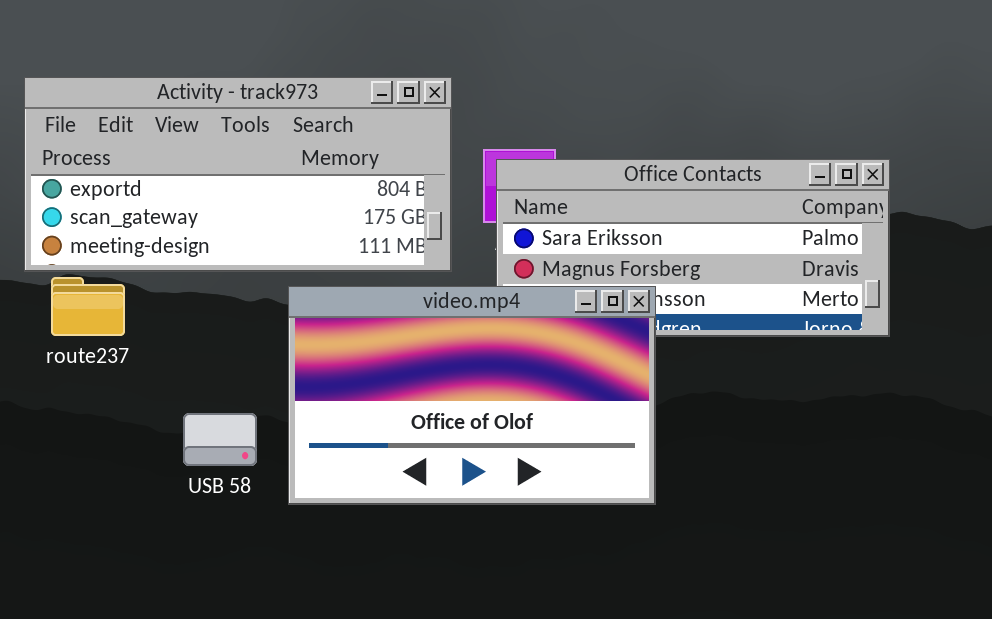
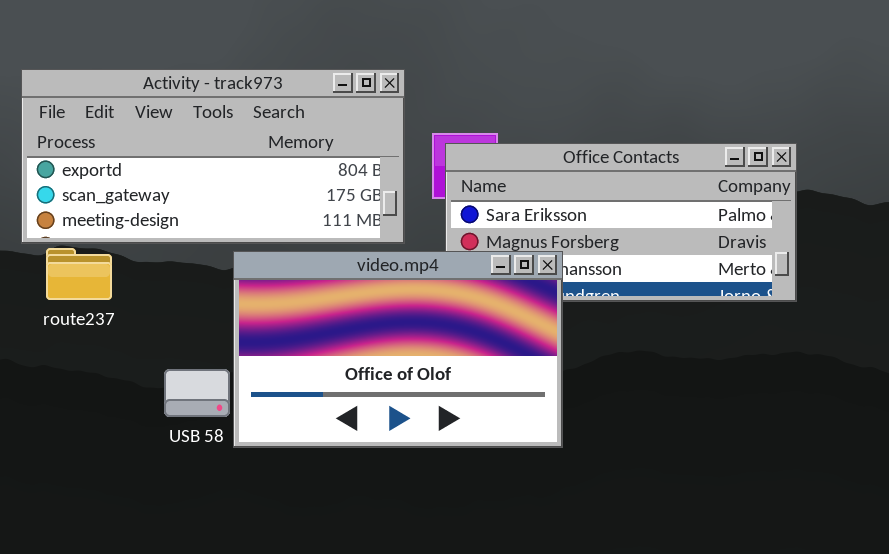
video.mp4: [288,286,656,505] -> [233,251,563,448], moved

